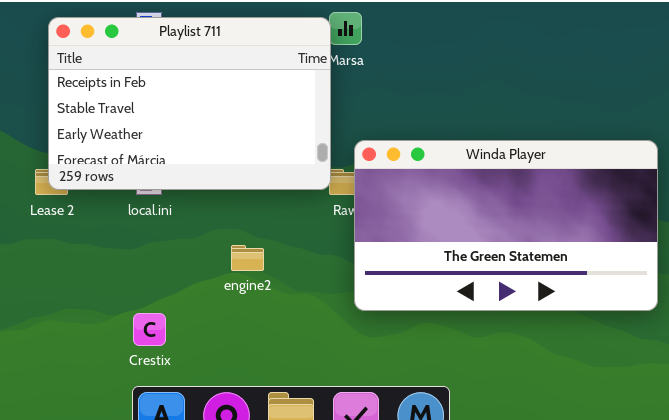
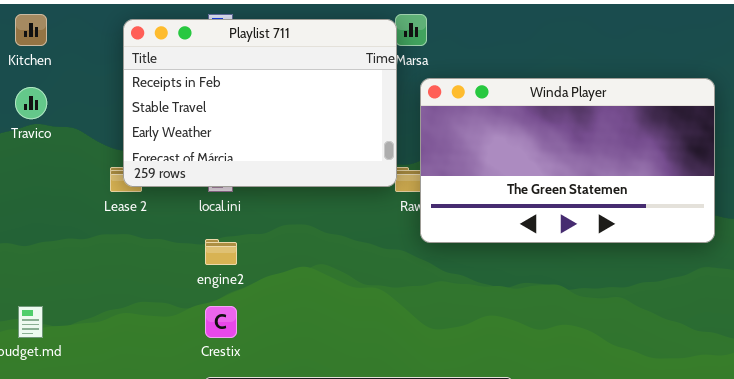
Winda Player: [354,140,658,311] -> [420,78,715,243], moved
engine2: [231,245,264,271] -> [205,239,237,265], moved

